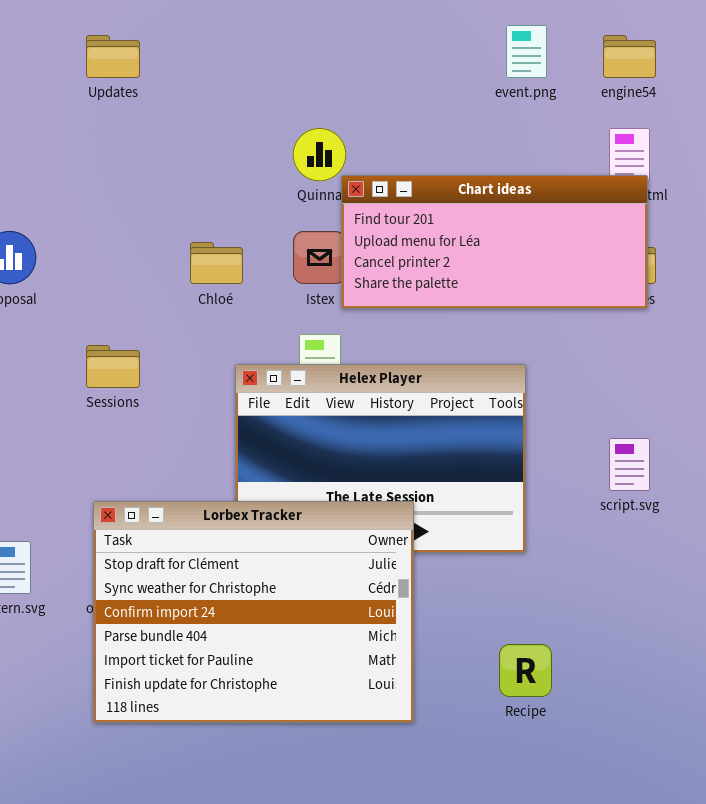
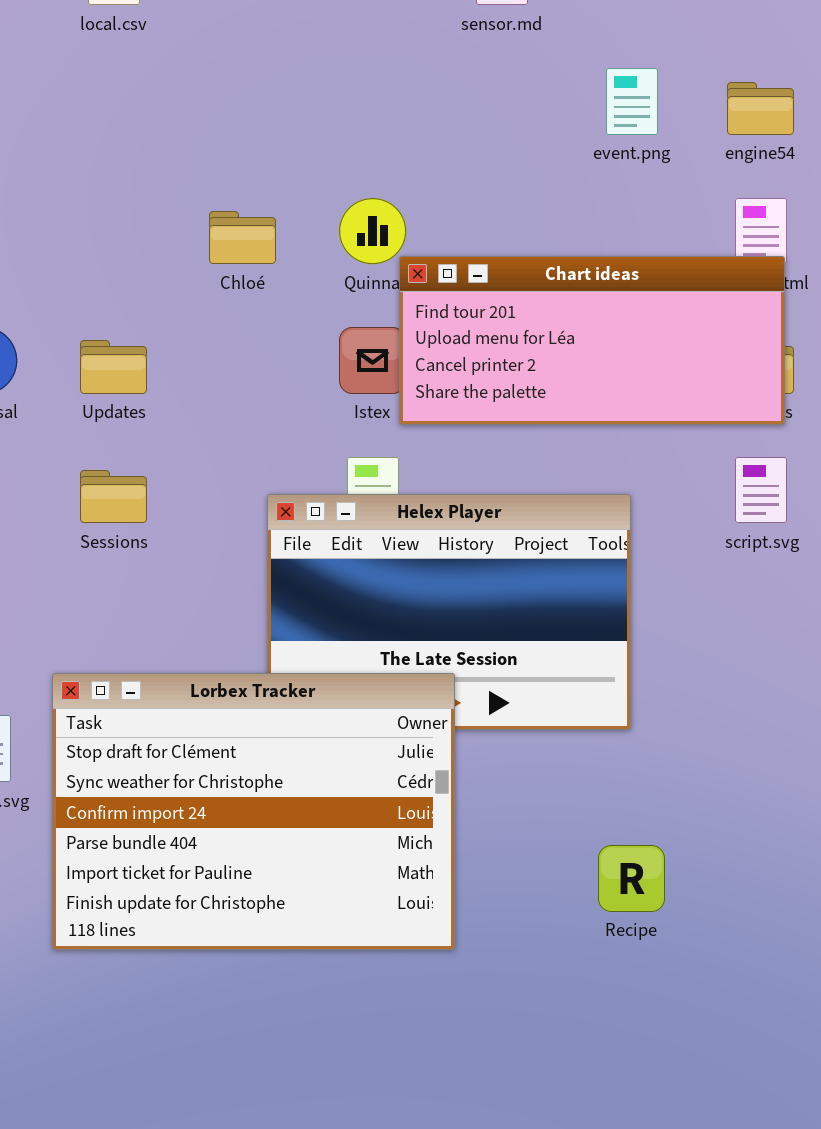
Updates: [86,35,140,78] -> [80,340,147,394], moved
Chloé: [190,242,243,284] -> [209,211,276,264], moved
script.svg: [609,438,650,491] -> [735,457,787,523], moved
Lorbex Tracker: [93,501,414,723] -> [52,673,455,950], moved

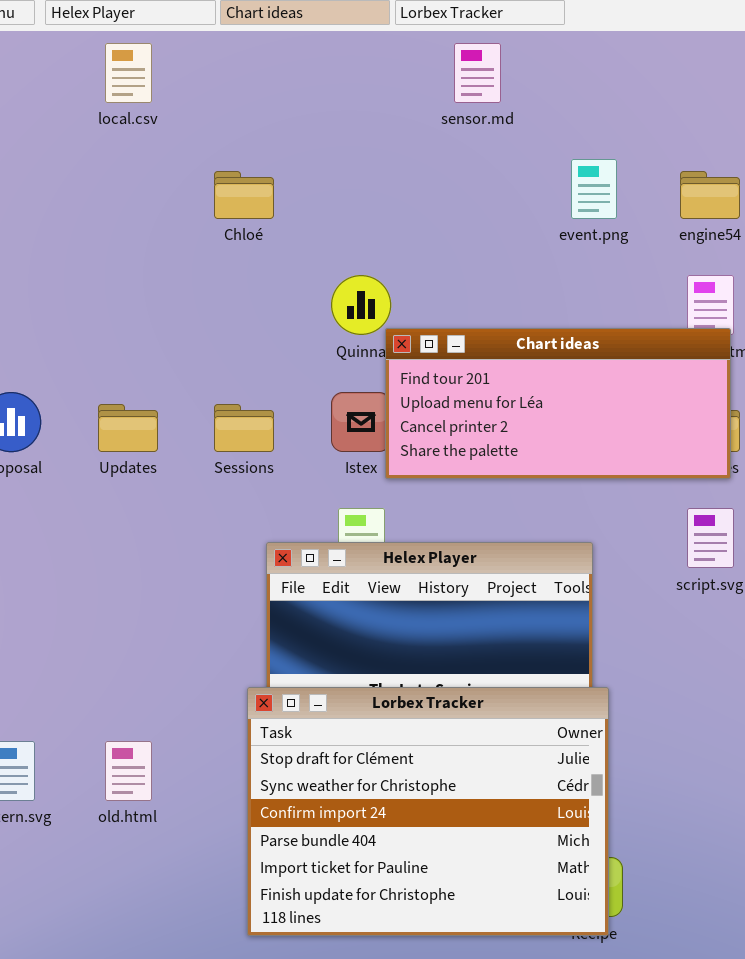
Chloé: [209,211,276,264] -> [214,171,274,219], moved
Sessions: [80,470,147,523] -> [214,404,274,452], moved
Lorbex Tracker: [52,673,455,950] -> [247,687,609,936], moved

